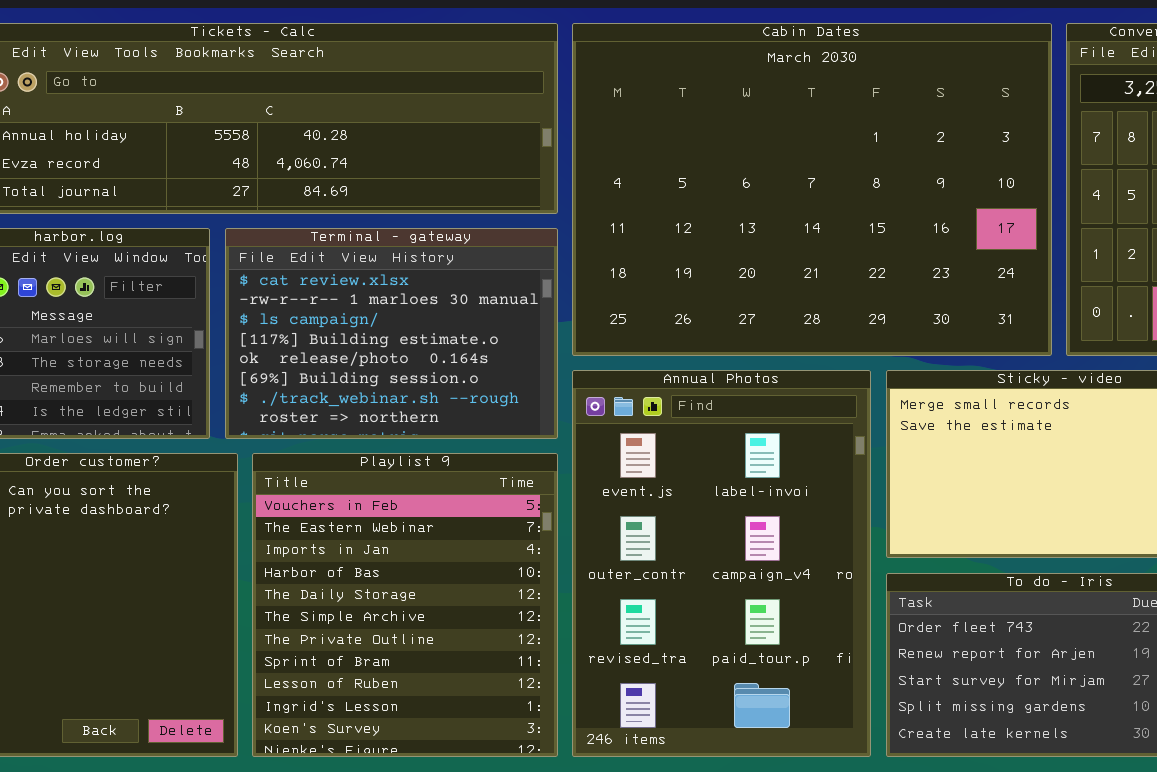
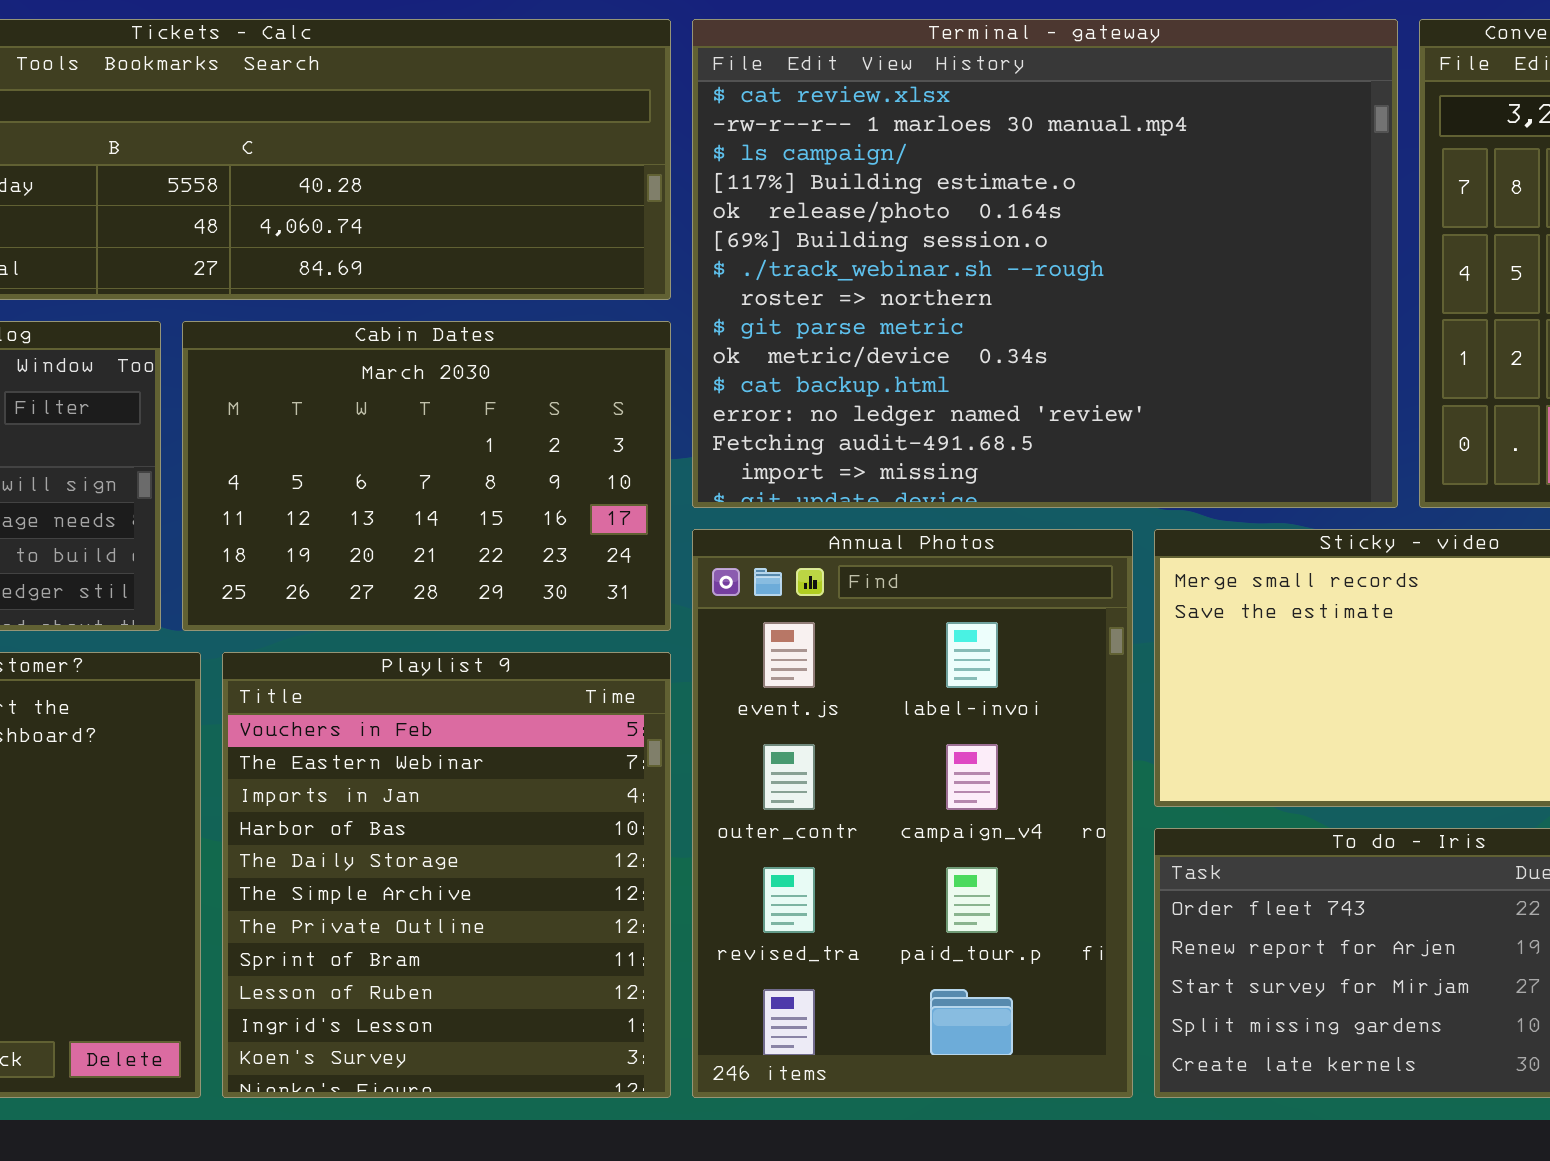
Cabin Dates: [572,23,1052,356] -> [182,321,671,631], moved, resized
Terminal - gateway: [225,228,558,439] -> [692,19,1398,508], moved, resized

